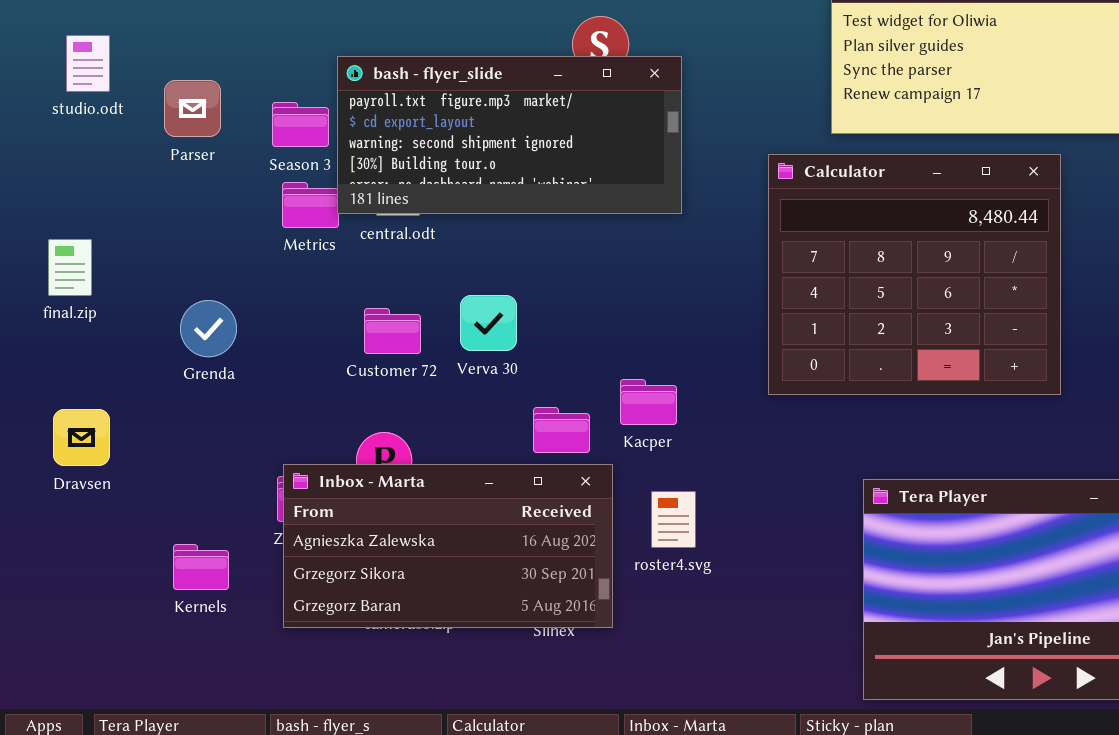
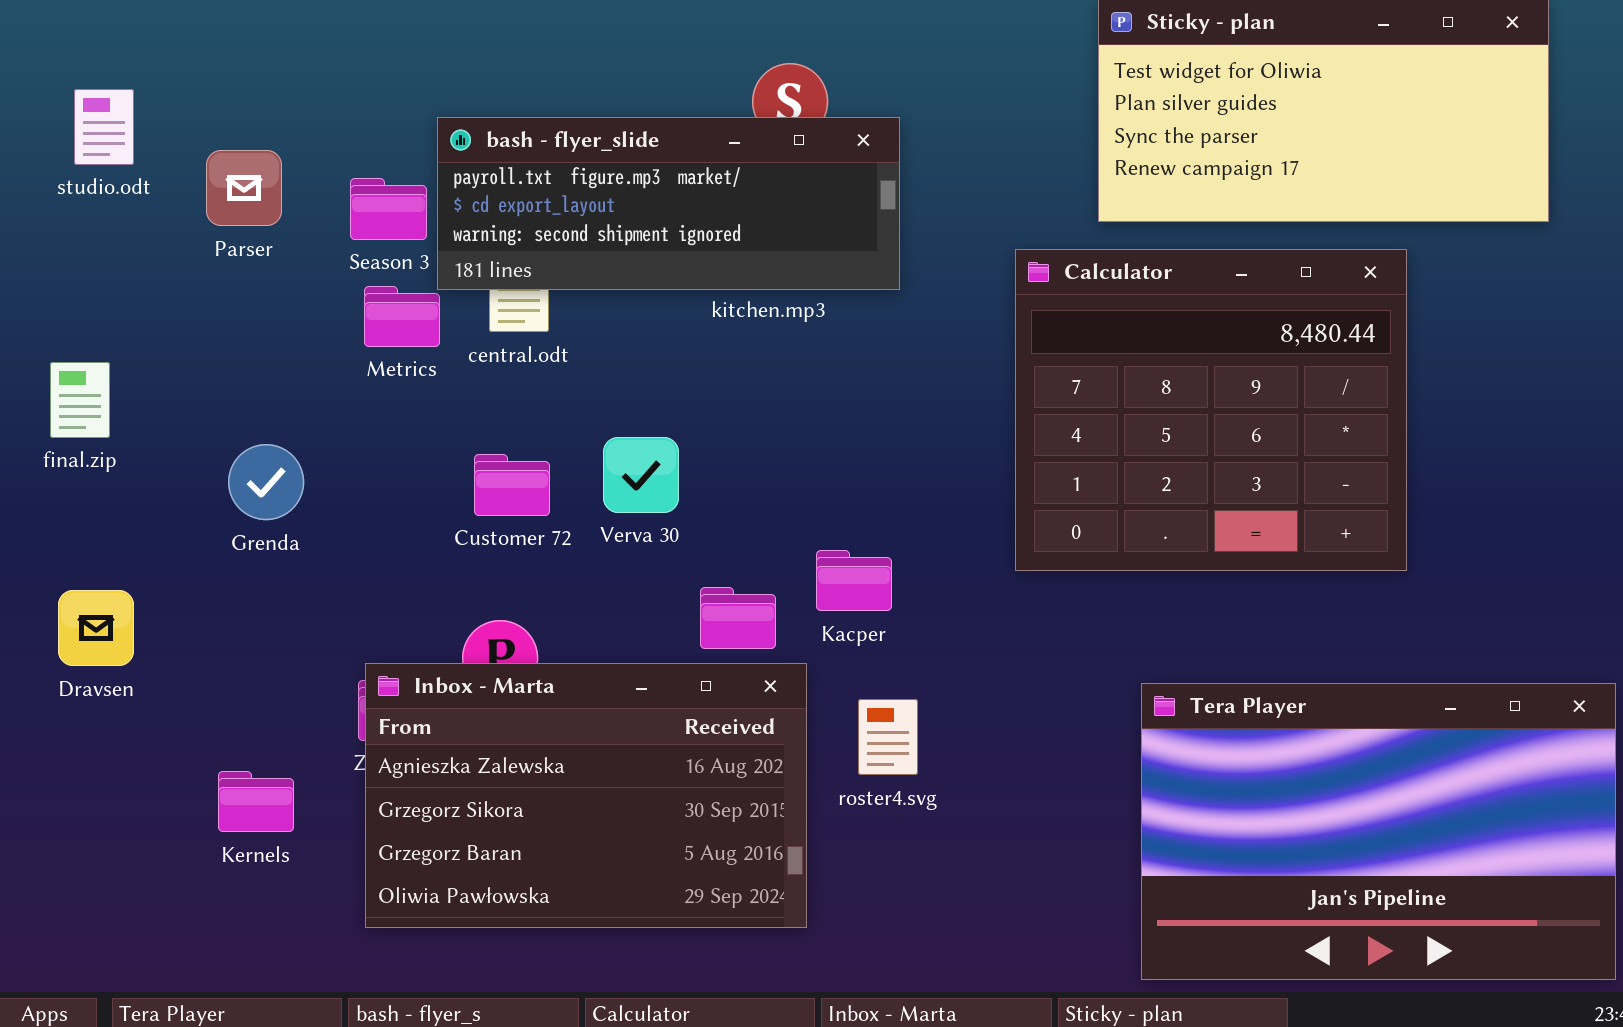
bash - flyer_slide: [337,56,682,214] -> [437,117,900,290], resized
Inbox - Marta: [283,464,613,628] -> [365,663,807,928], resized

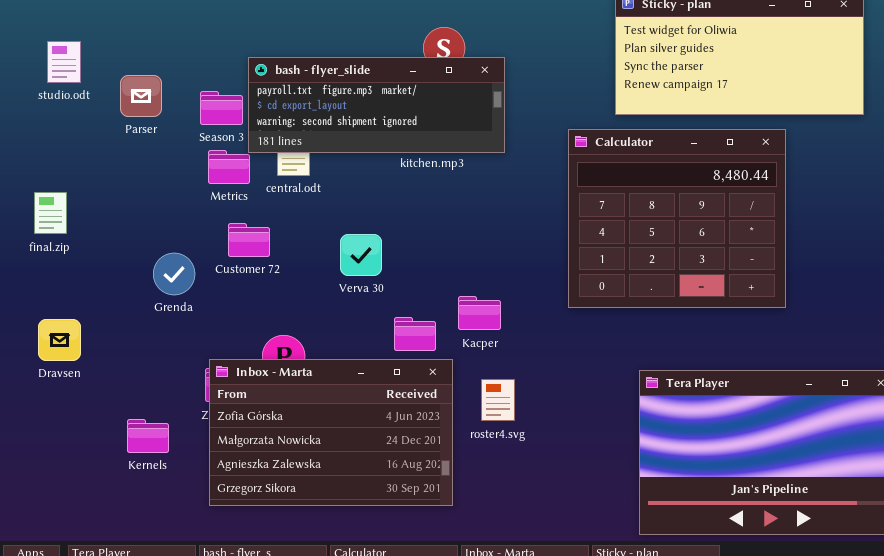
Grenda: [228,444,304,520] -> [153,253,195,295], moved
Customer 72: [474,454,550,516] -> [228,223,270,257], moved
Inbox - Marta: [365,663,807,928] -> [209,359,453,506], scrolled up 2 rows

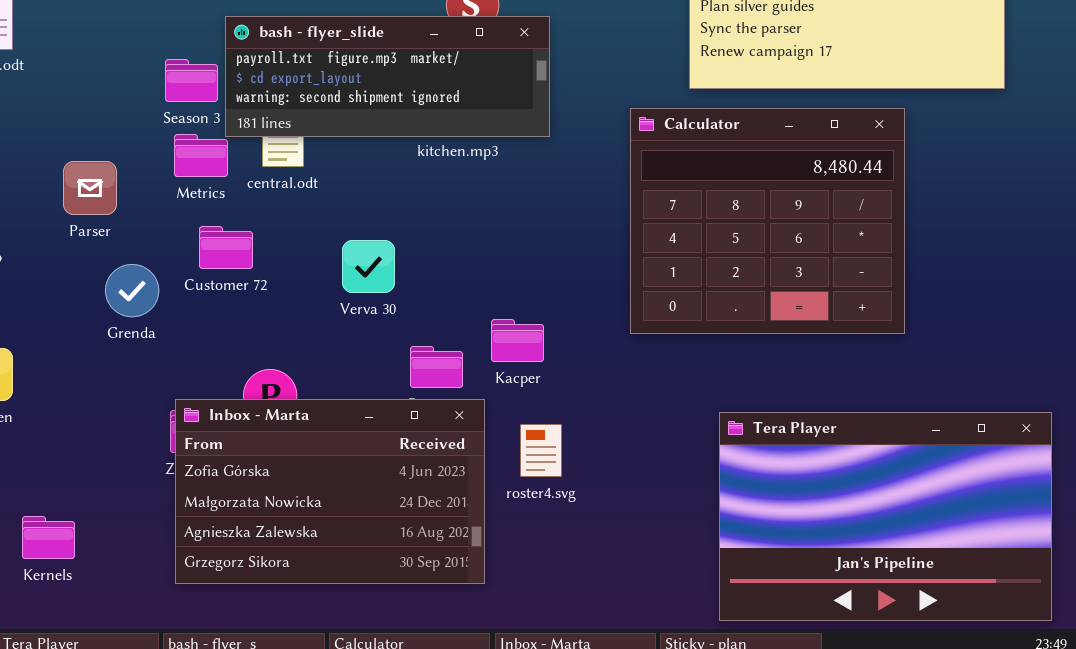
Parser: [120,75,162,117] -> [63,161,117,215], moved
Kernels: [127,419,169,453] -> [22,516,75,559], moved

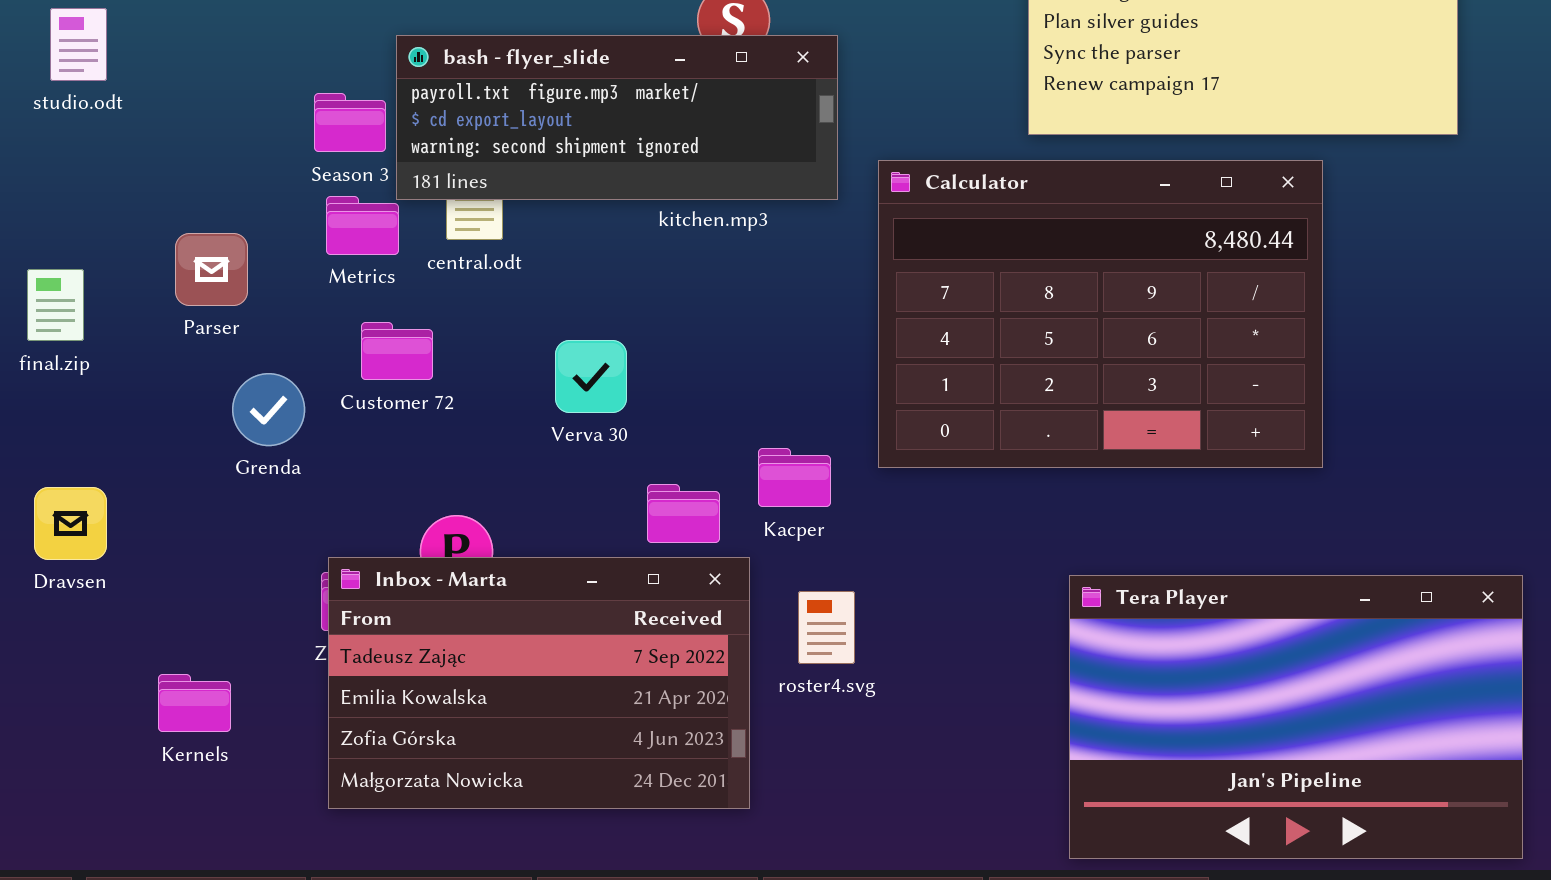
Calculator: [630,108,905,334] -> [878,160,1323,468], resized
Inbox - Marta: [175,399,485,584] -> [328,557,750,809], scrolled up 2 rows
Kernels: [22,516,75,559] -> [158,674,231,732], moved

